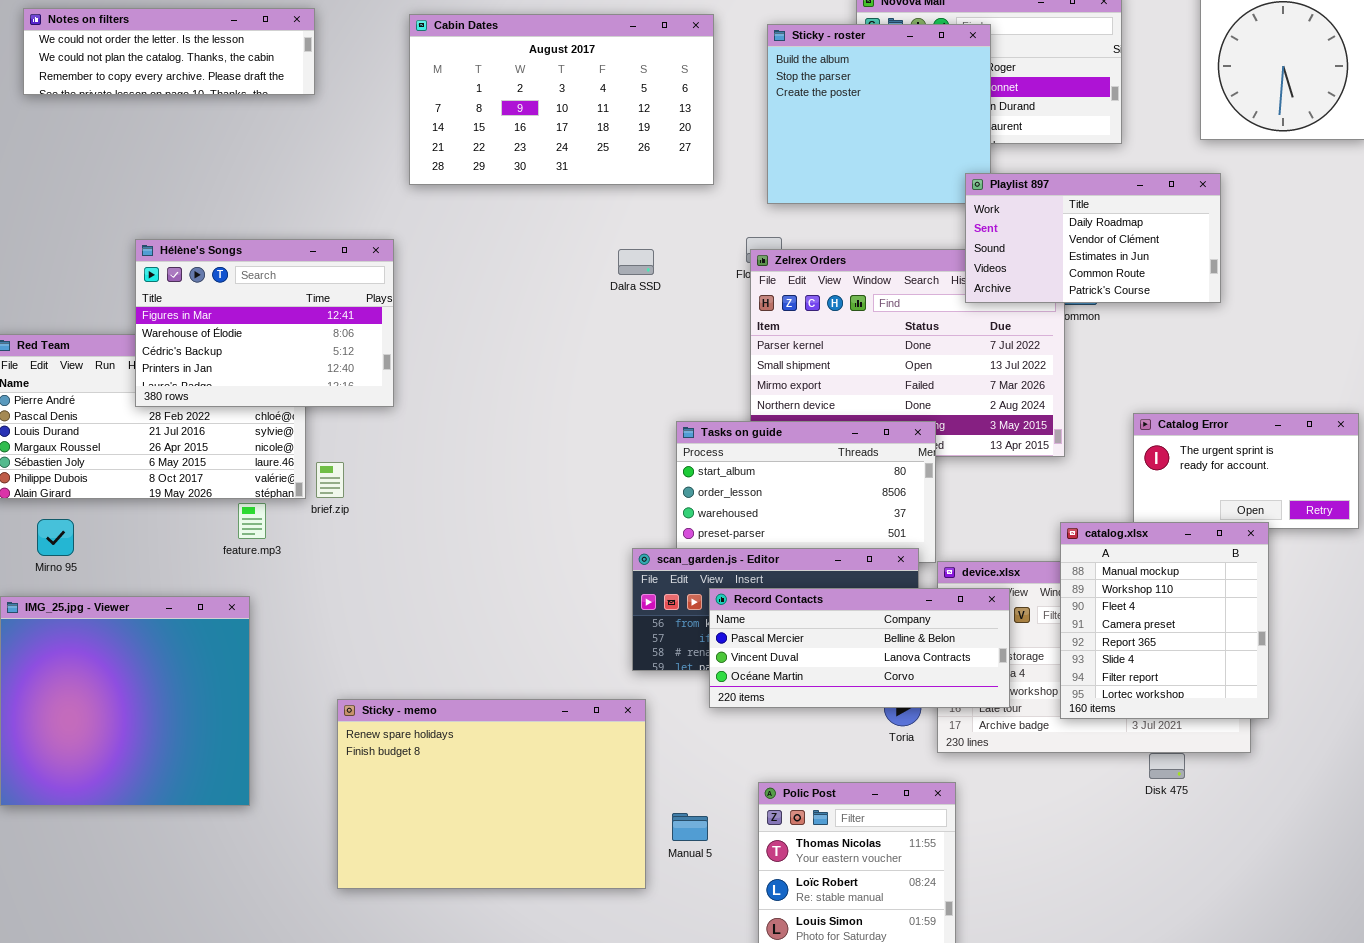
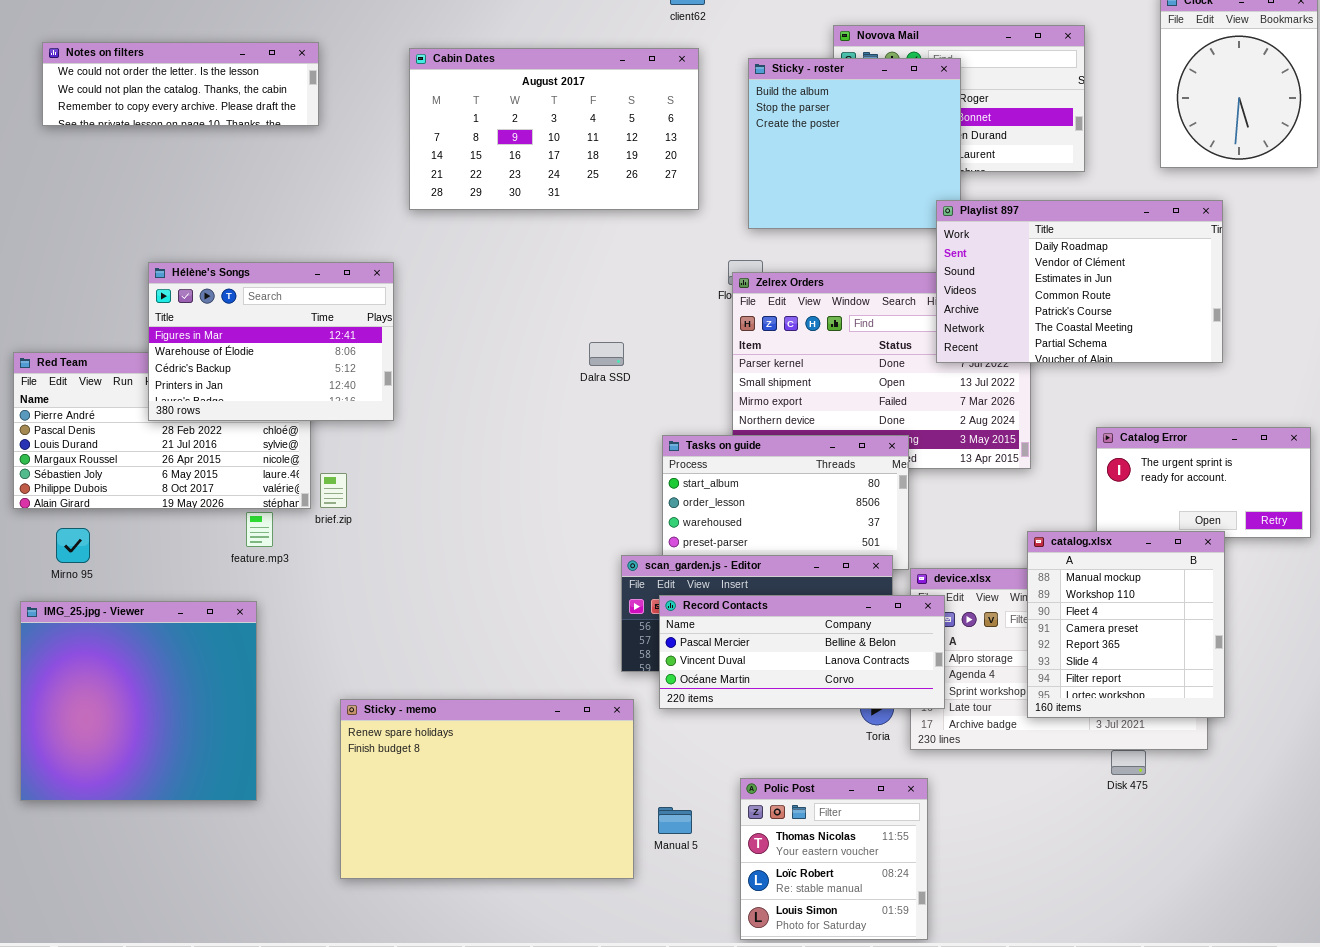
Playlist 897: [965,173,1221,303] -> [936,200,1223,363], resized
Dalra SSD: [618,249,654,275] -> [589,342,624,366], moved
Record Contacts: [709,588,1010,708] -> [659,595,945,709], moved

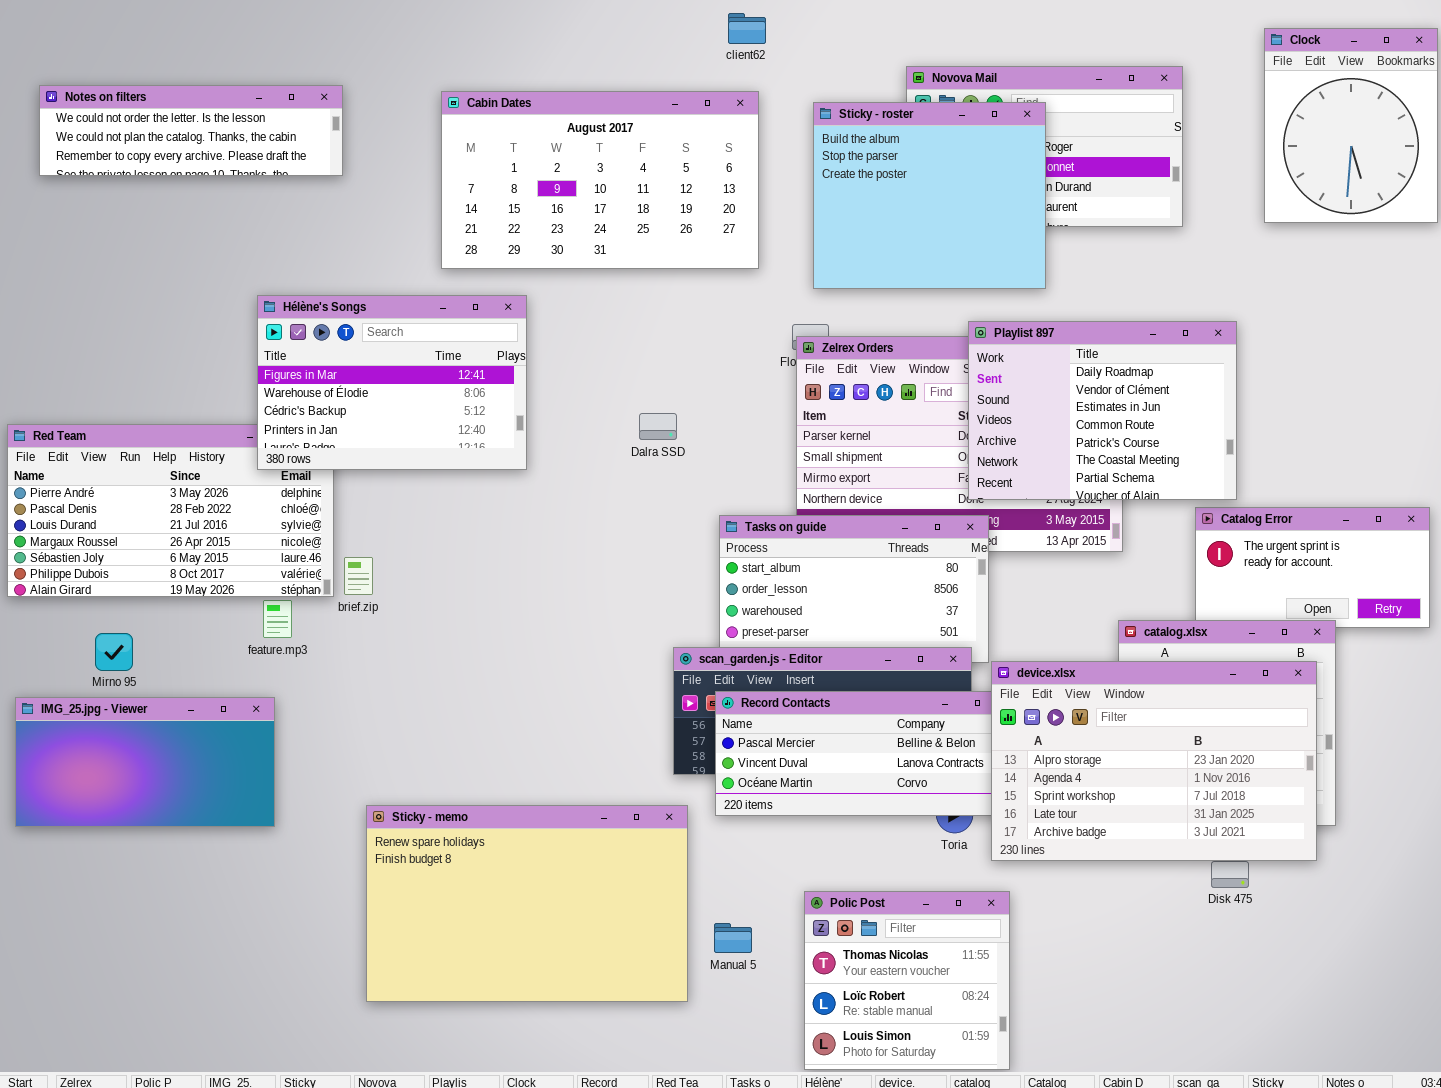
Playlist 897: [936,200,1223,363] -> [968,321,1237,500], moved, resized
Hélène's Songs: [148,262,394,421] -> [257,295,527,470], moved
Mirno 95: [56,528,90,563] -> [95,633,133,671], moved
device.xlsx: [910,568,1208,750] -> [991,661,1317,861], raised
IMG_25.jpg - Viewer: [20,601,257,801] -> [15,697,275,827], resized

